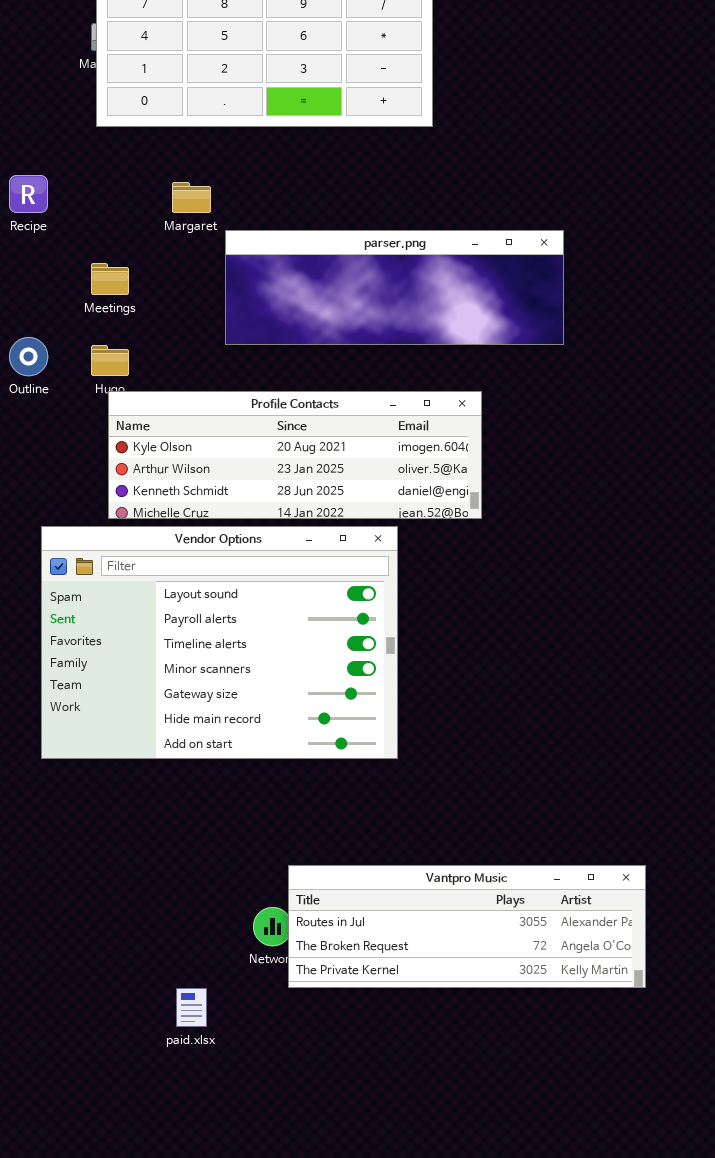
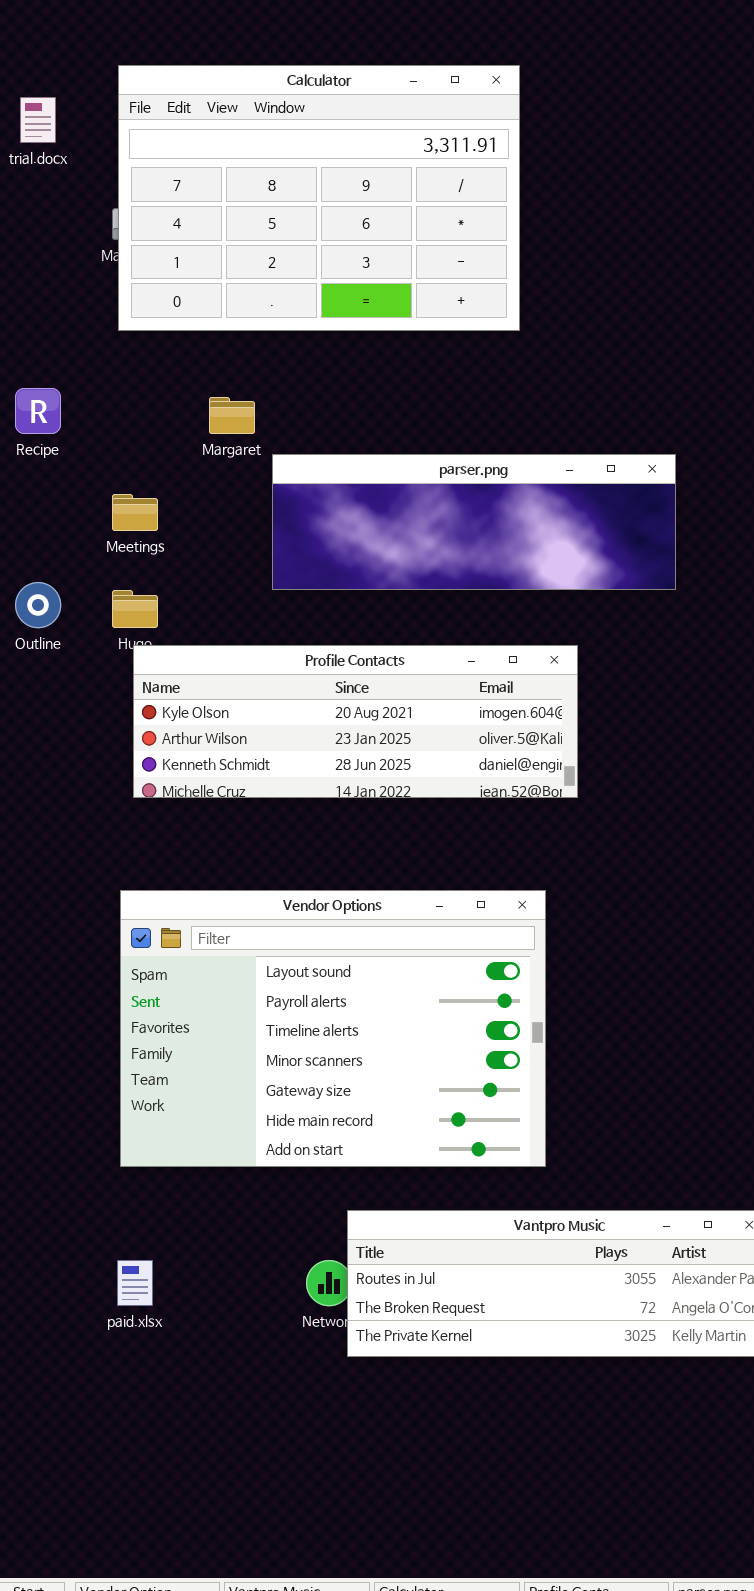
Vendor Options: [41,526,398,759] -> [120,890,546,1167], moved
paid.xlsx: [176,988,207,1027] -> [117,1260,153,1306], moved

